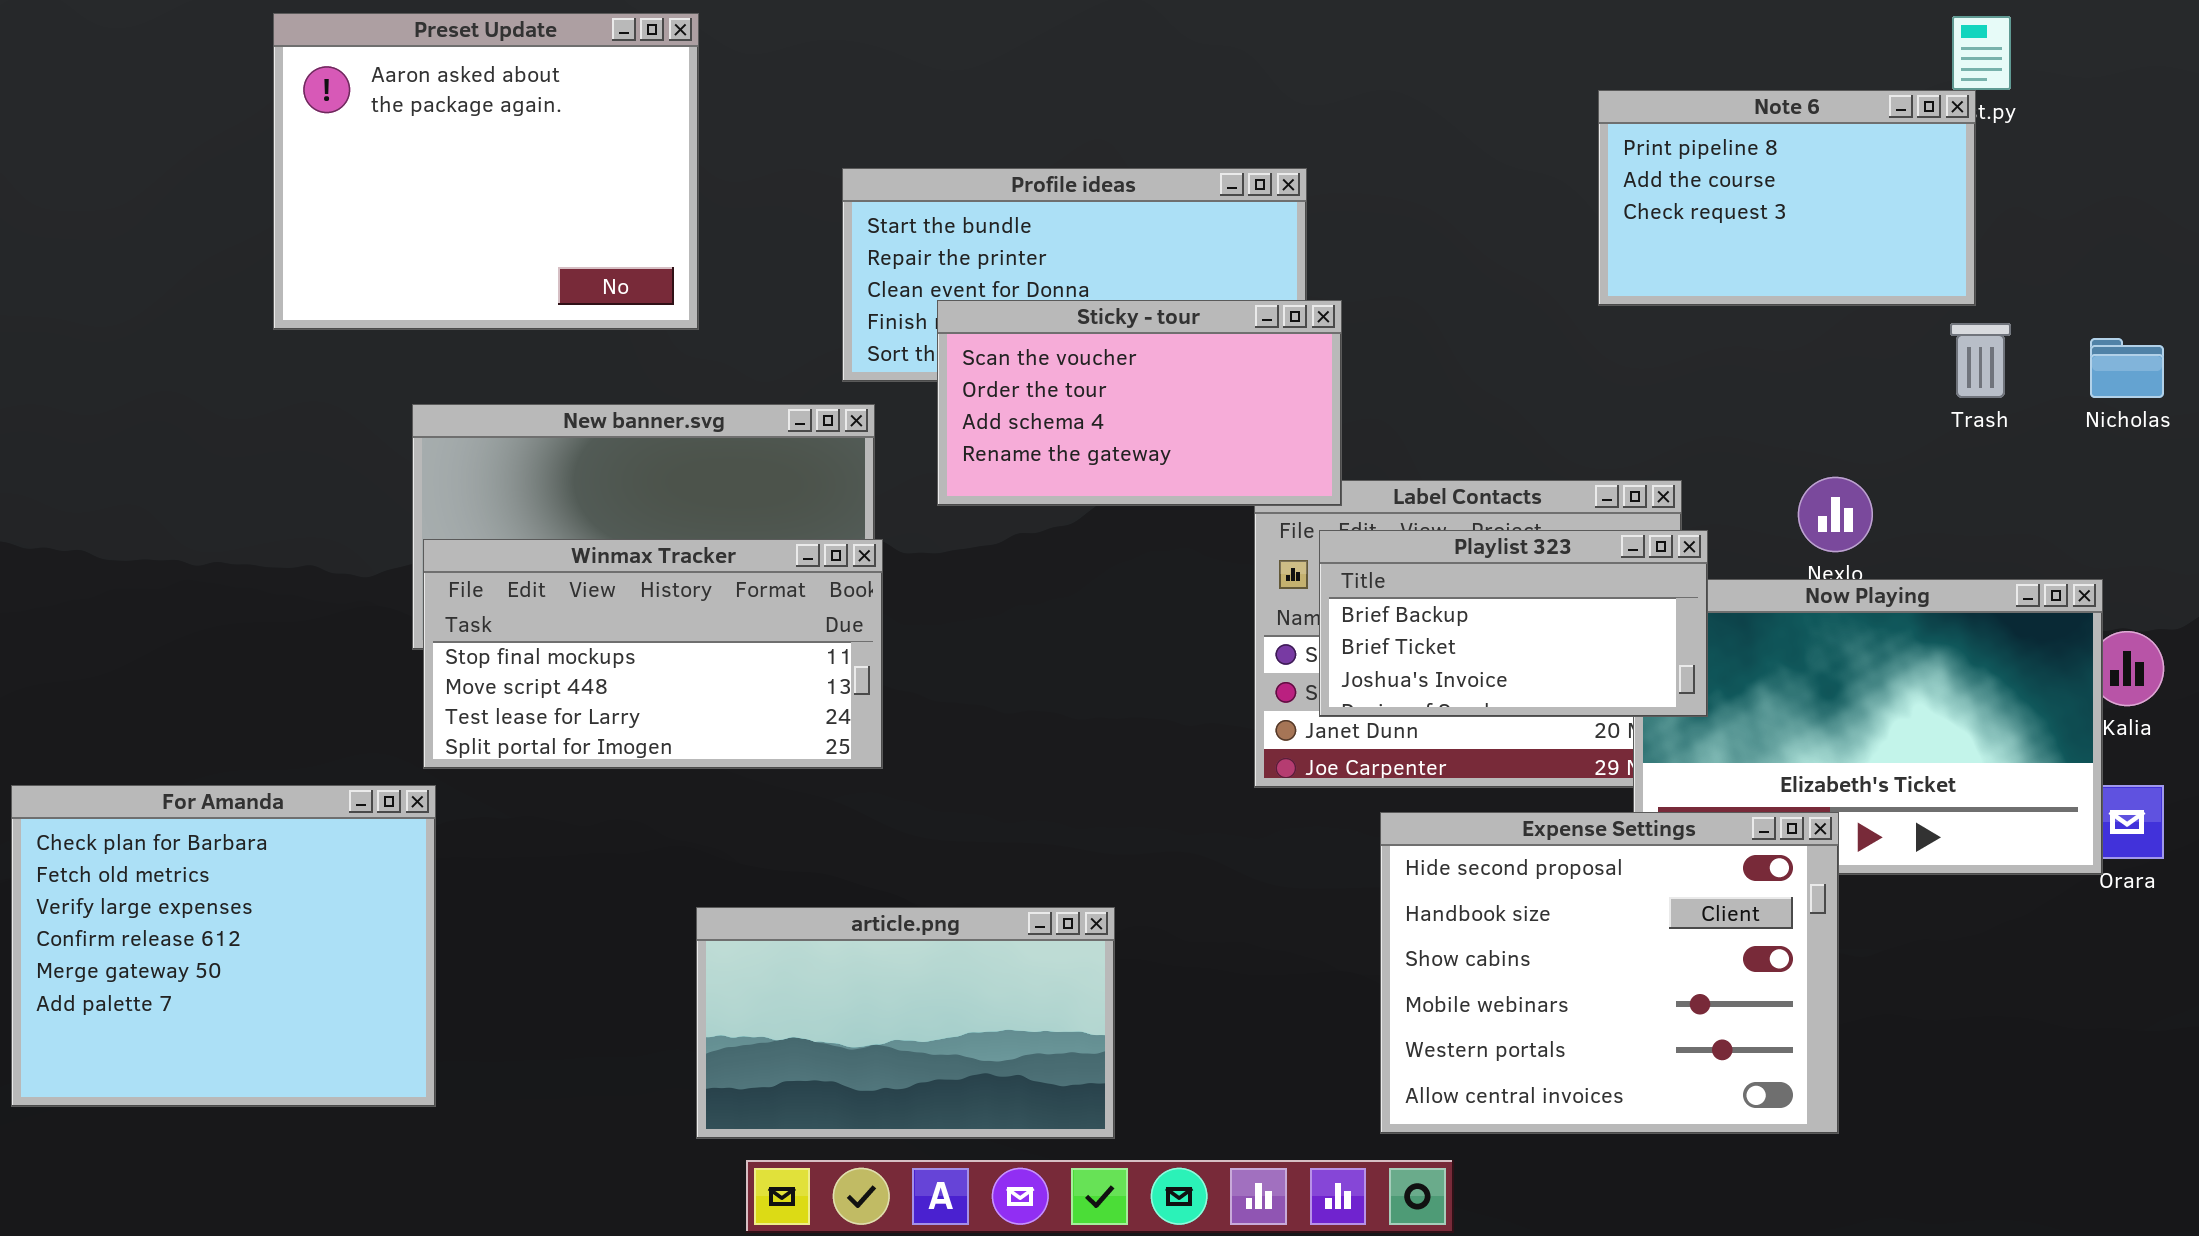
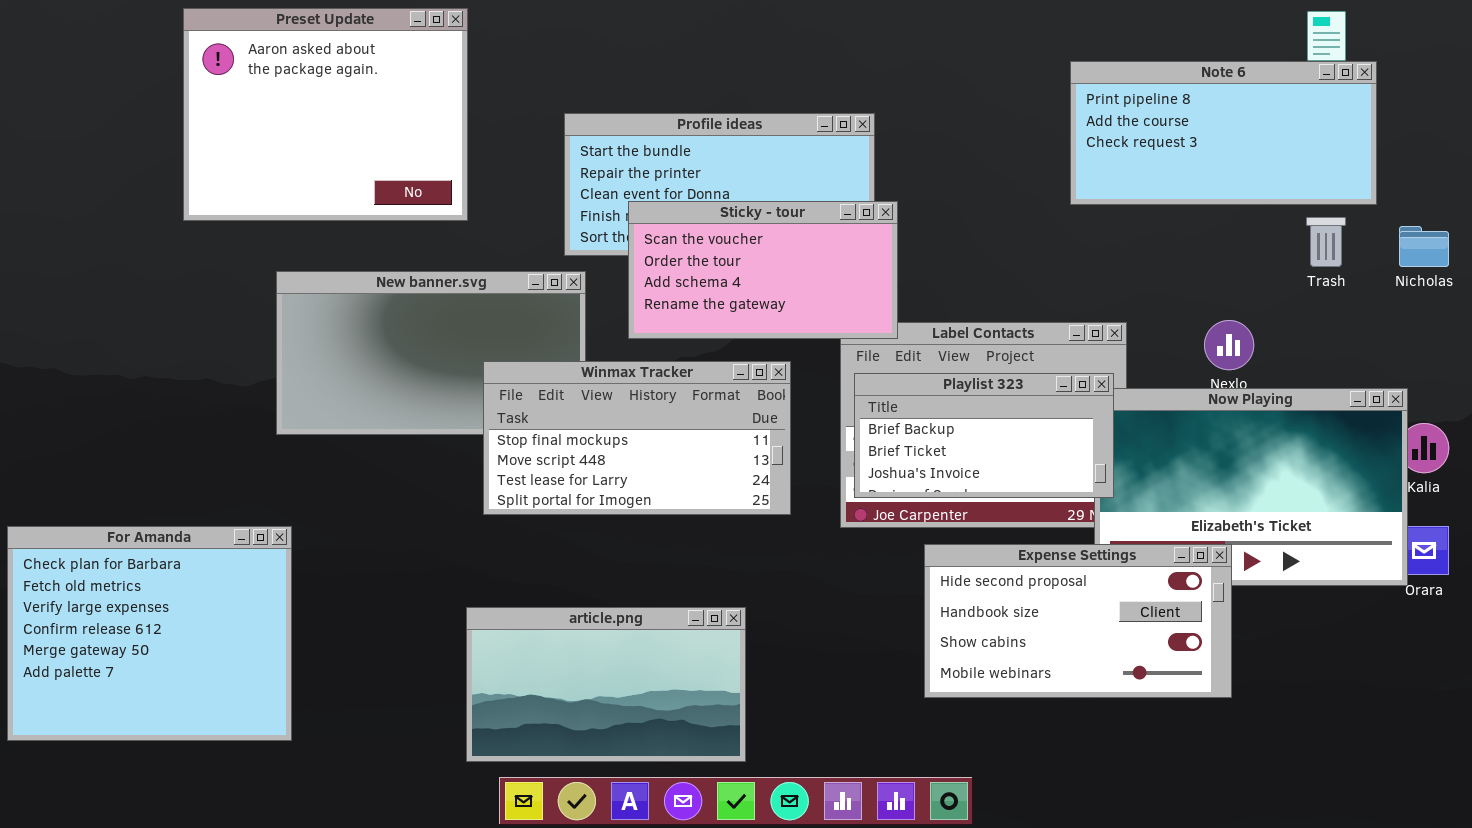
Note 6: [1598,90,1976,306] -> [1070,61,1377,205], resized
Playlist 323: [1319,530,1708,717] -> [854,373,1114,498], moved
Winmax Tracker: [423,539,883,769] -> [483,361,791,515], moved
Expense Settings: [1380,812,1839,1134] -> [924,544,1232,698], resized

